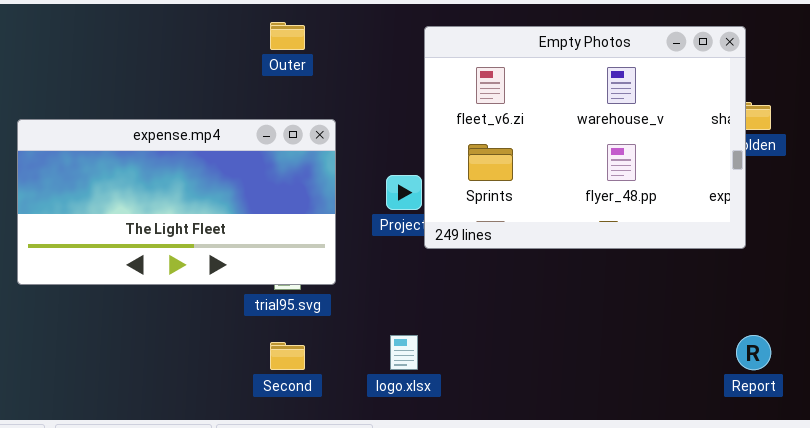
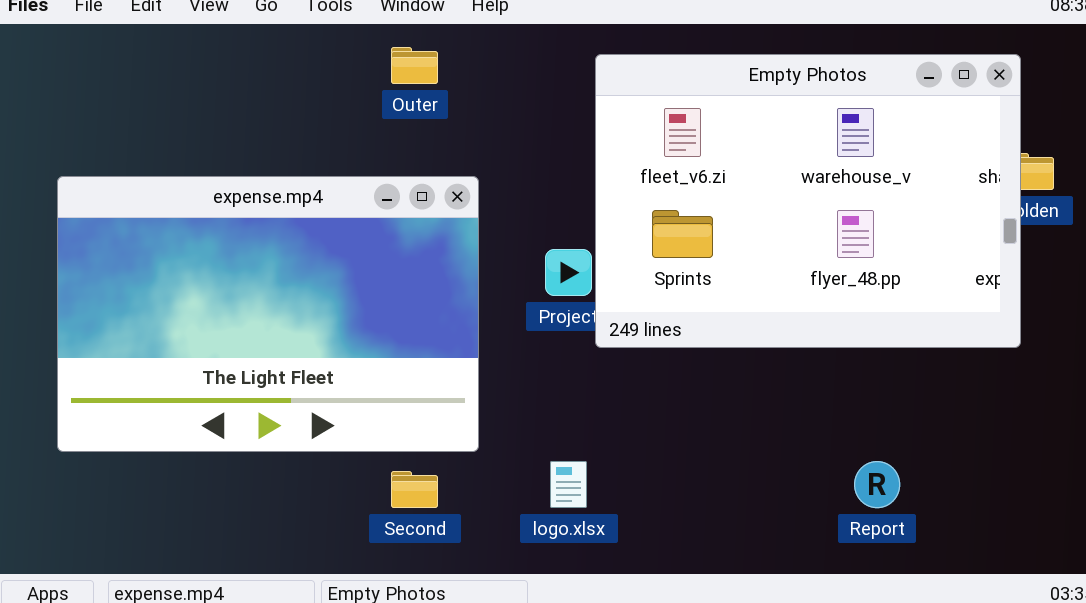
expense.mp4: [17,119,336,285] -> [57,176,479,452], resized
Report: [736,335,771,370] -> [854,461,900,508], moved

